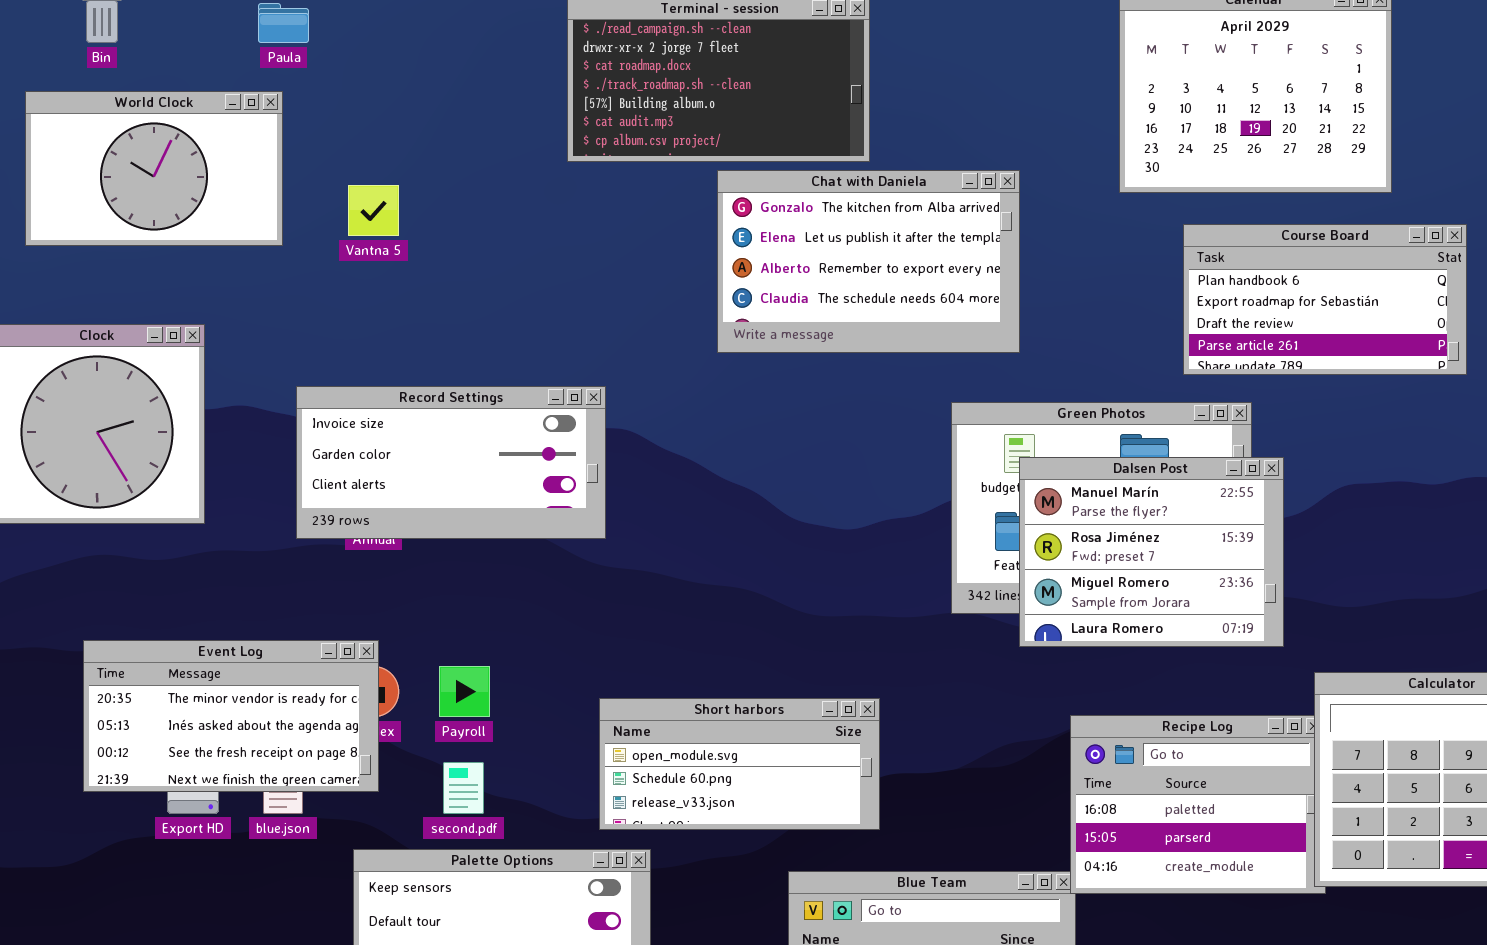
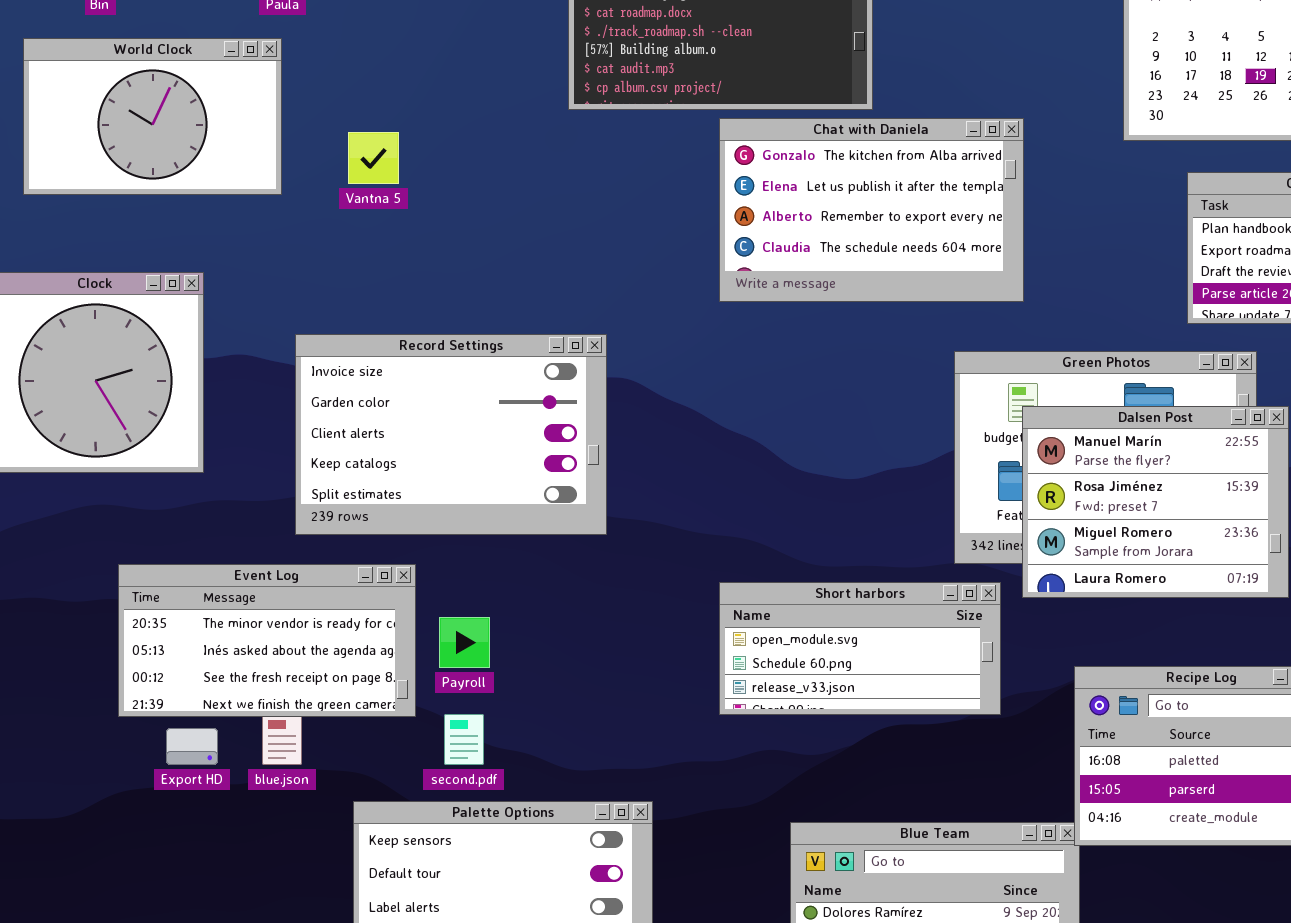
Record Settings: [296,386,606,539] -> [295,334,607,535], resized
Event Log: [83,640,379,792] -> [118,564,416,717], moved
Short harbors: [599,698,880,830] -> [719,582,1001,715], moved

